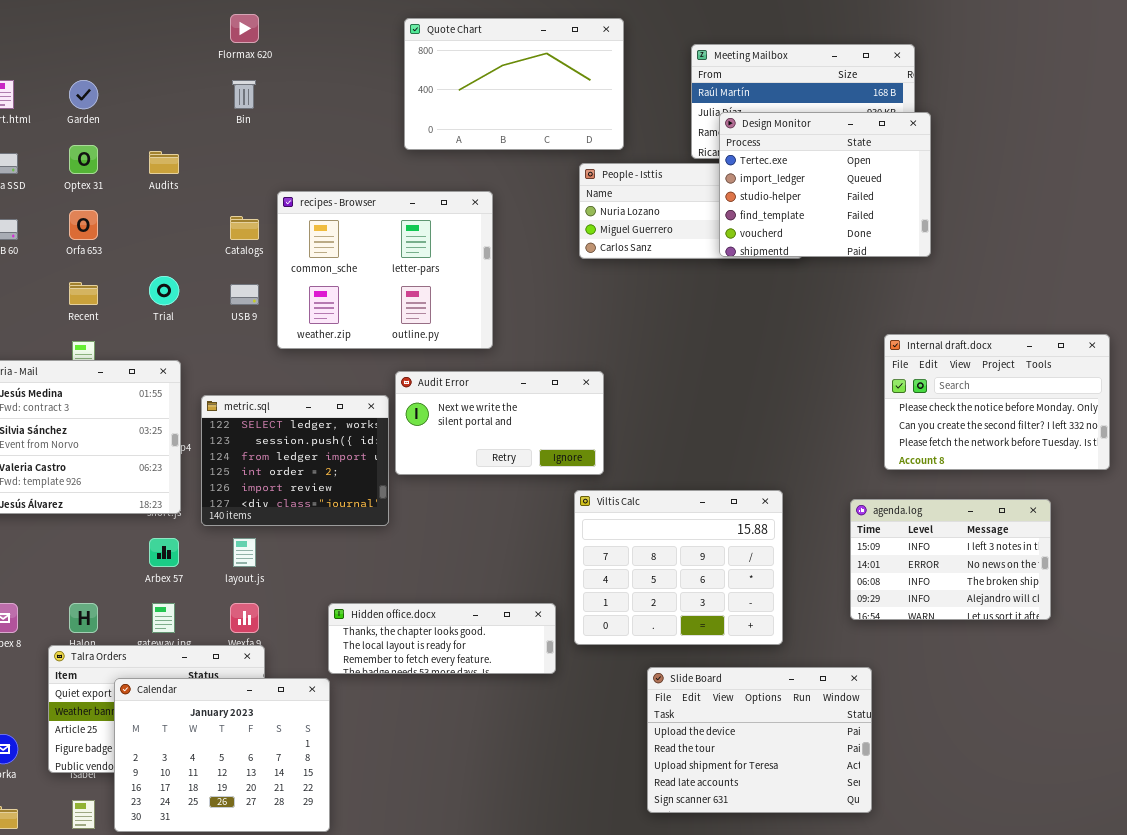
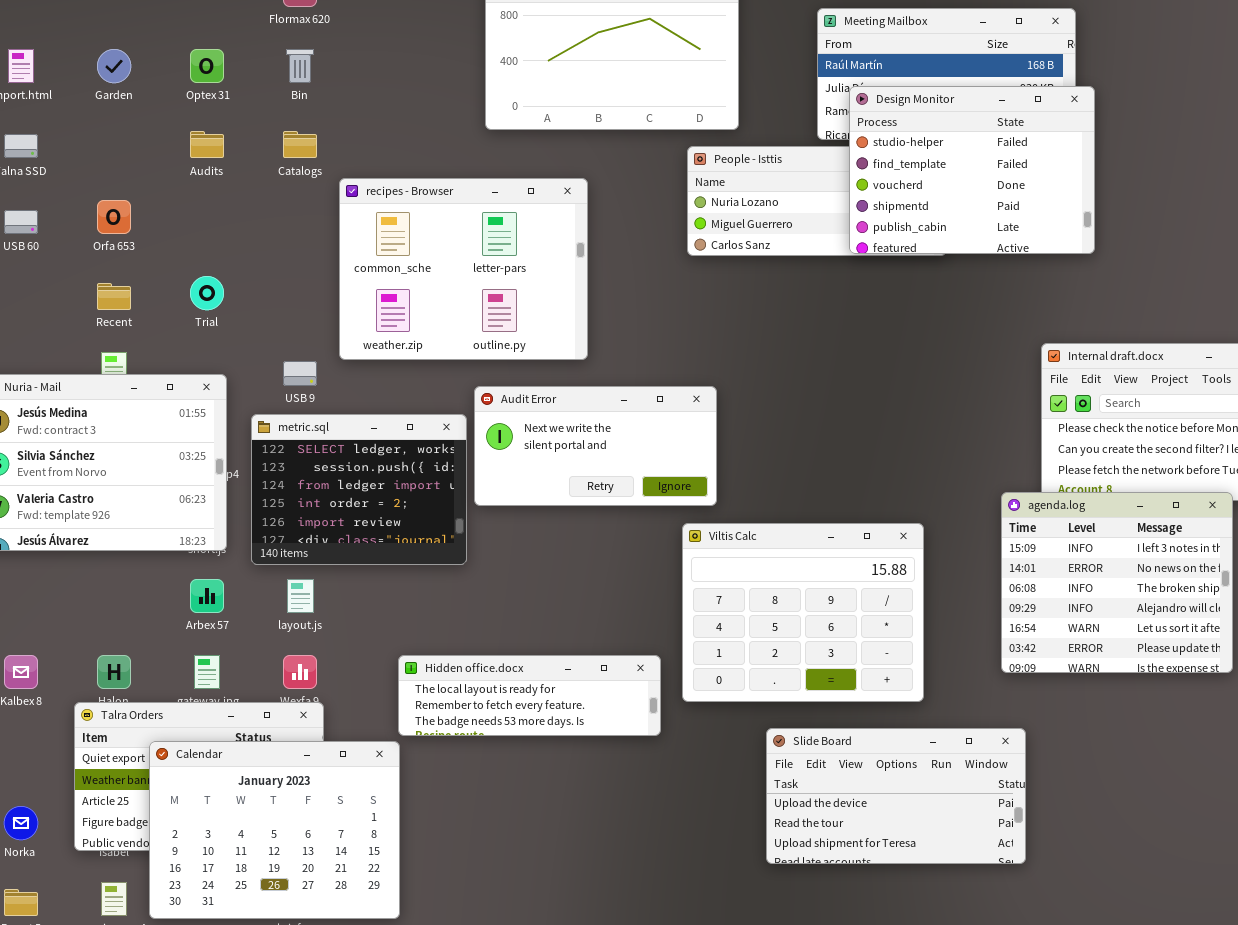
Design Monitor: [719,112,931,257] -> [849,86,1095,254], scrolled down 2 rows
Optex 31: [69,145,98,174] -> [190,49,224,83], moved
Catalogs: [230,216,259,240] -> [283,131,317,158], moved
USB 9: [230,284,259,305] -> [283,361,317,386], moved
agenda.log: [850,499,1051,620] -> [1001,492,1233,673], resized
Hidden office.docx: [328,603,556,674] -> [398,655,661,736], scrolled down 1 row
Slide Board: [647,667,872,813] -> [766,728,1026,864], resized

